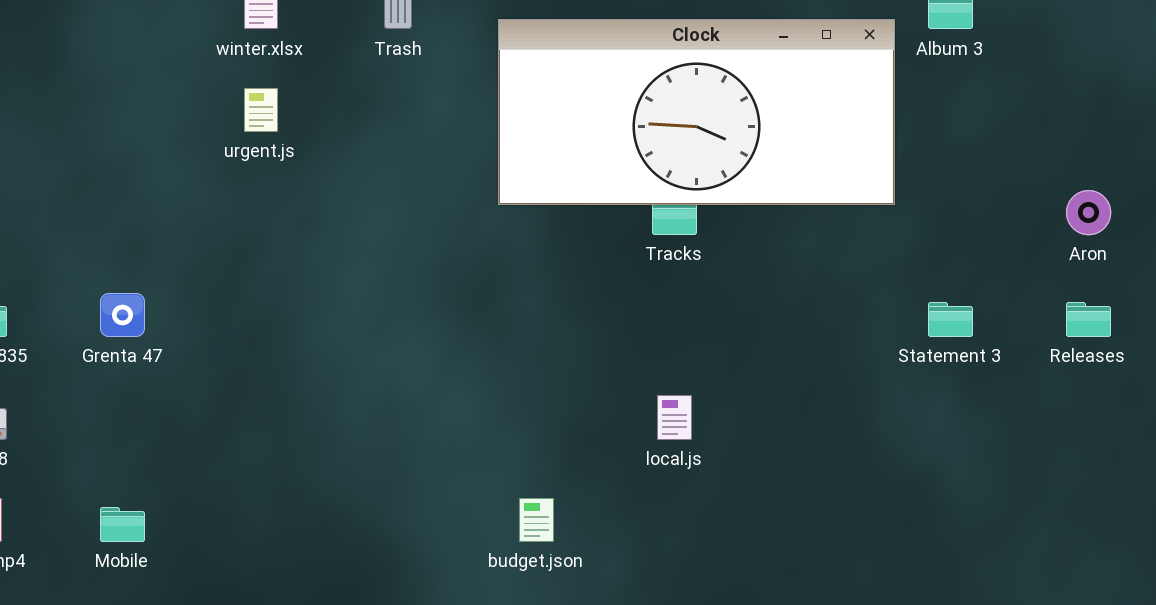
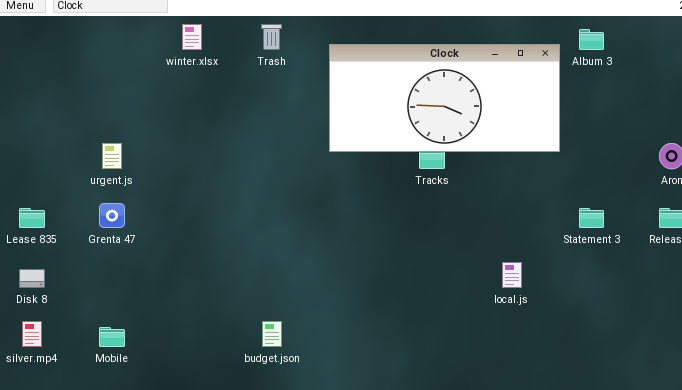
urgent.js: [244,88,278,132] -> [102,143,122,169], moved
local.js: [657,395,692,440] -> [502,262,522,288], moved
budget.json: [519,498,554,542] -> [262,321,282,347], moved

